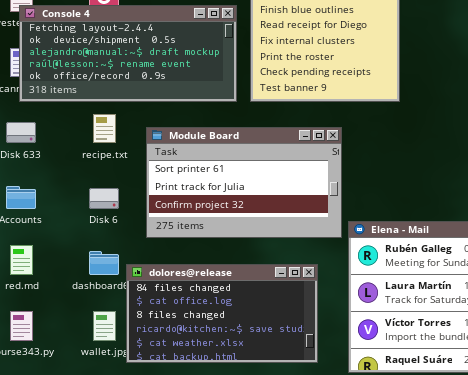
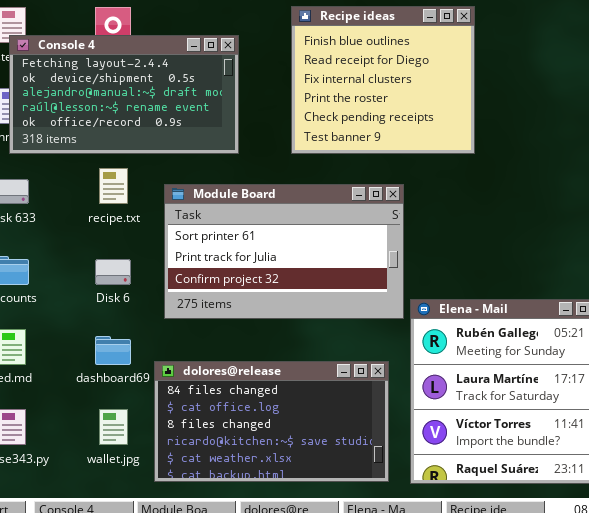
Console 4: [19,5,237,102] -> [9,35,239,154], resized
dolores@release: [126,264,318,363] -> [154,361,389,482], moved

